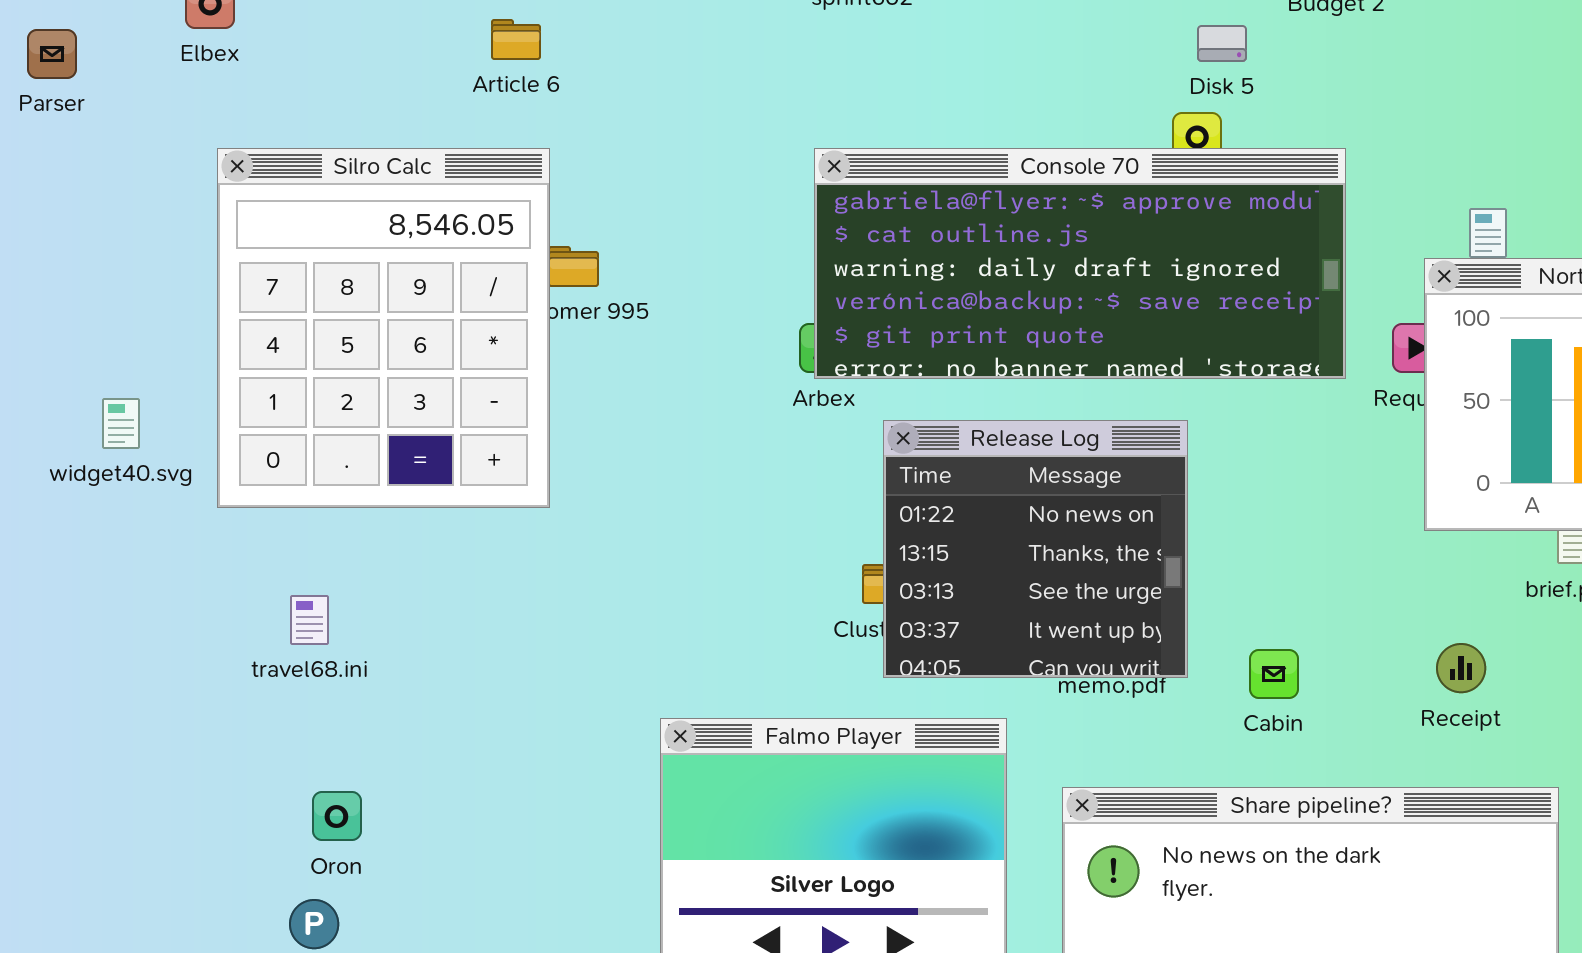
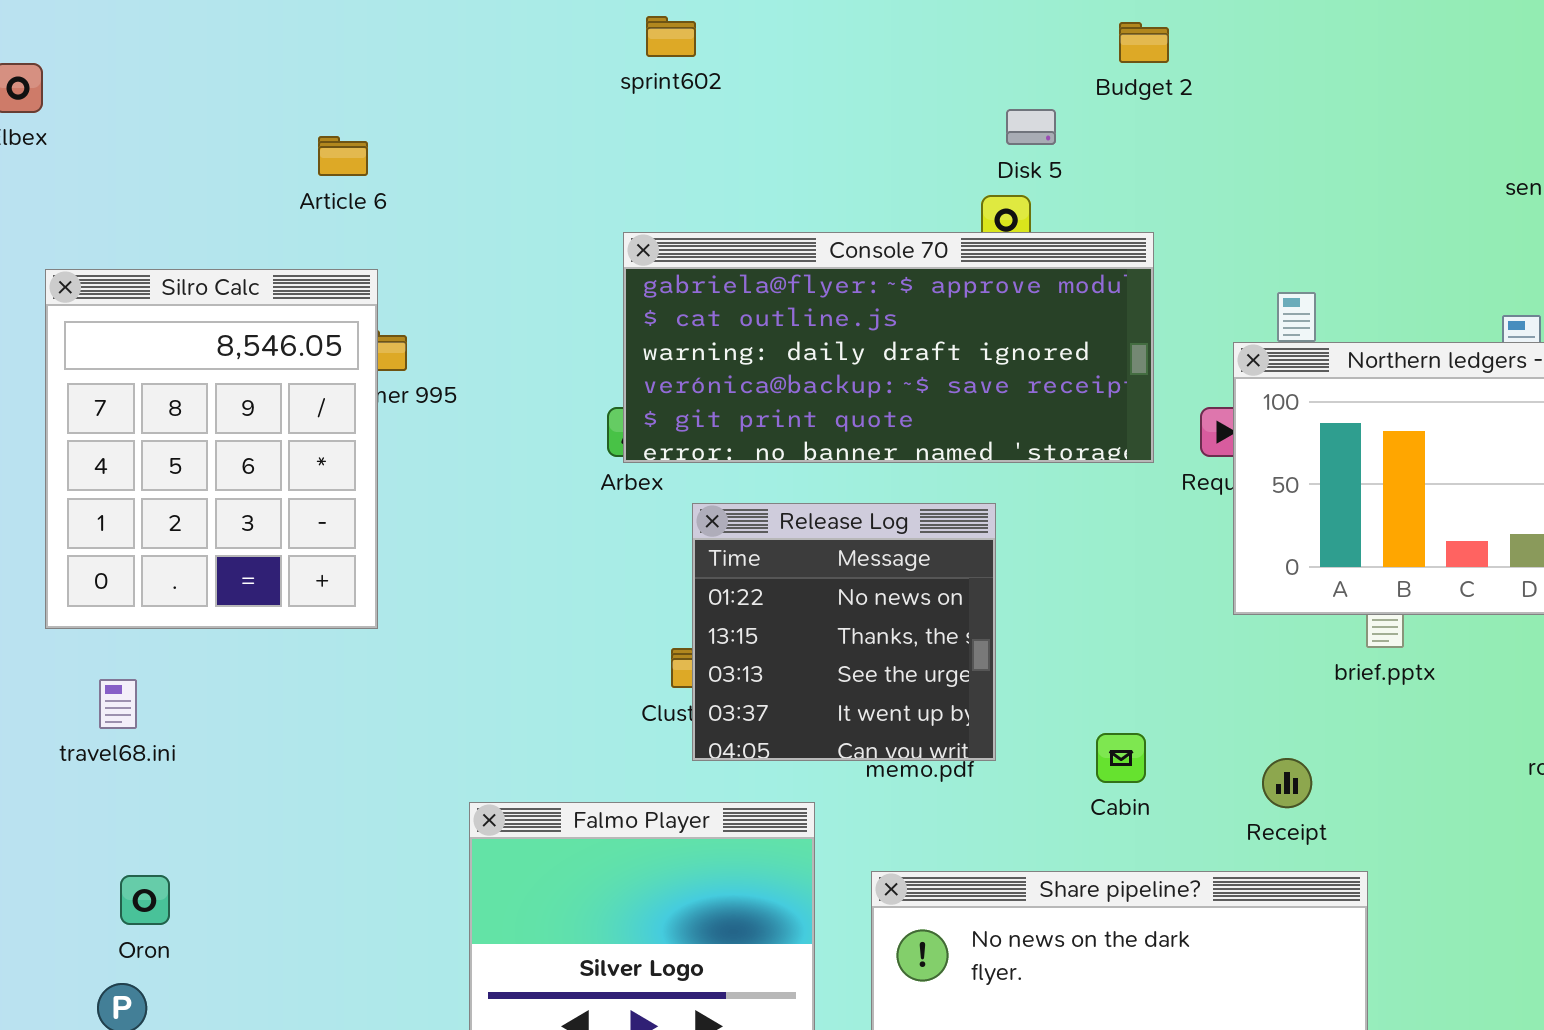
Article 6: [491,19,541,60] -> [318,136,368,176], moved
Silro Calc: [217,148,550,508] -> [45,269,378,629], moved
Receipt: [1436,643,1486,693] -> [1262,758,1312,808], moved
Cabin: [1249,649,1299,699] -> [1096,733,1146,783], moved

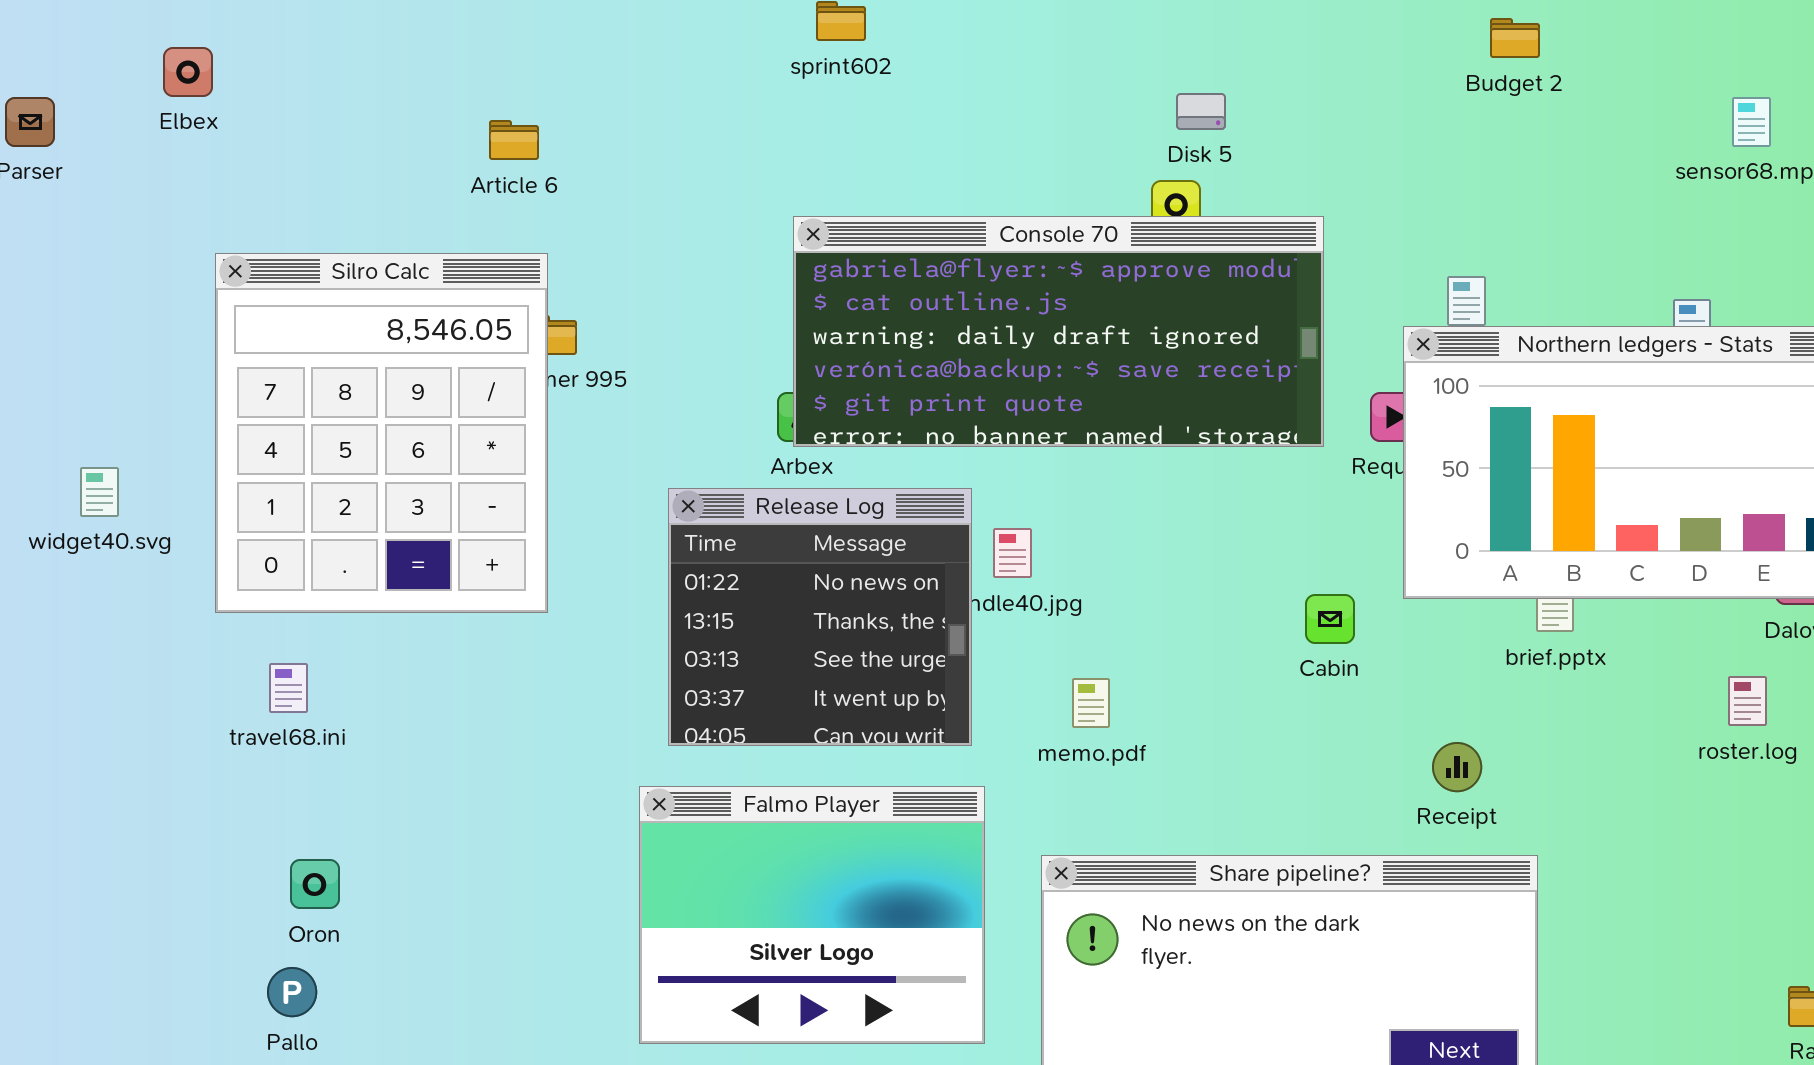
Budget 2: [1119,22,1169,63] -> [1490,18,1540,58], moved
Release Log: [692,503,996,761] -> [668,488,972,746], moved
Cabin: [1096,733,1146,783] -> [1305,594,1355,644], moved

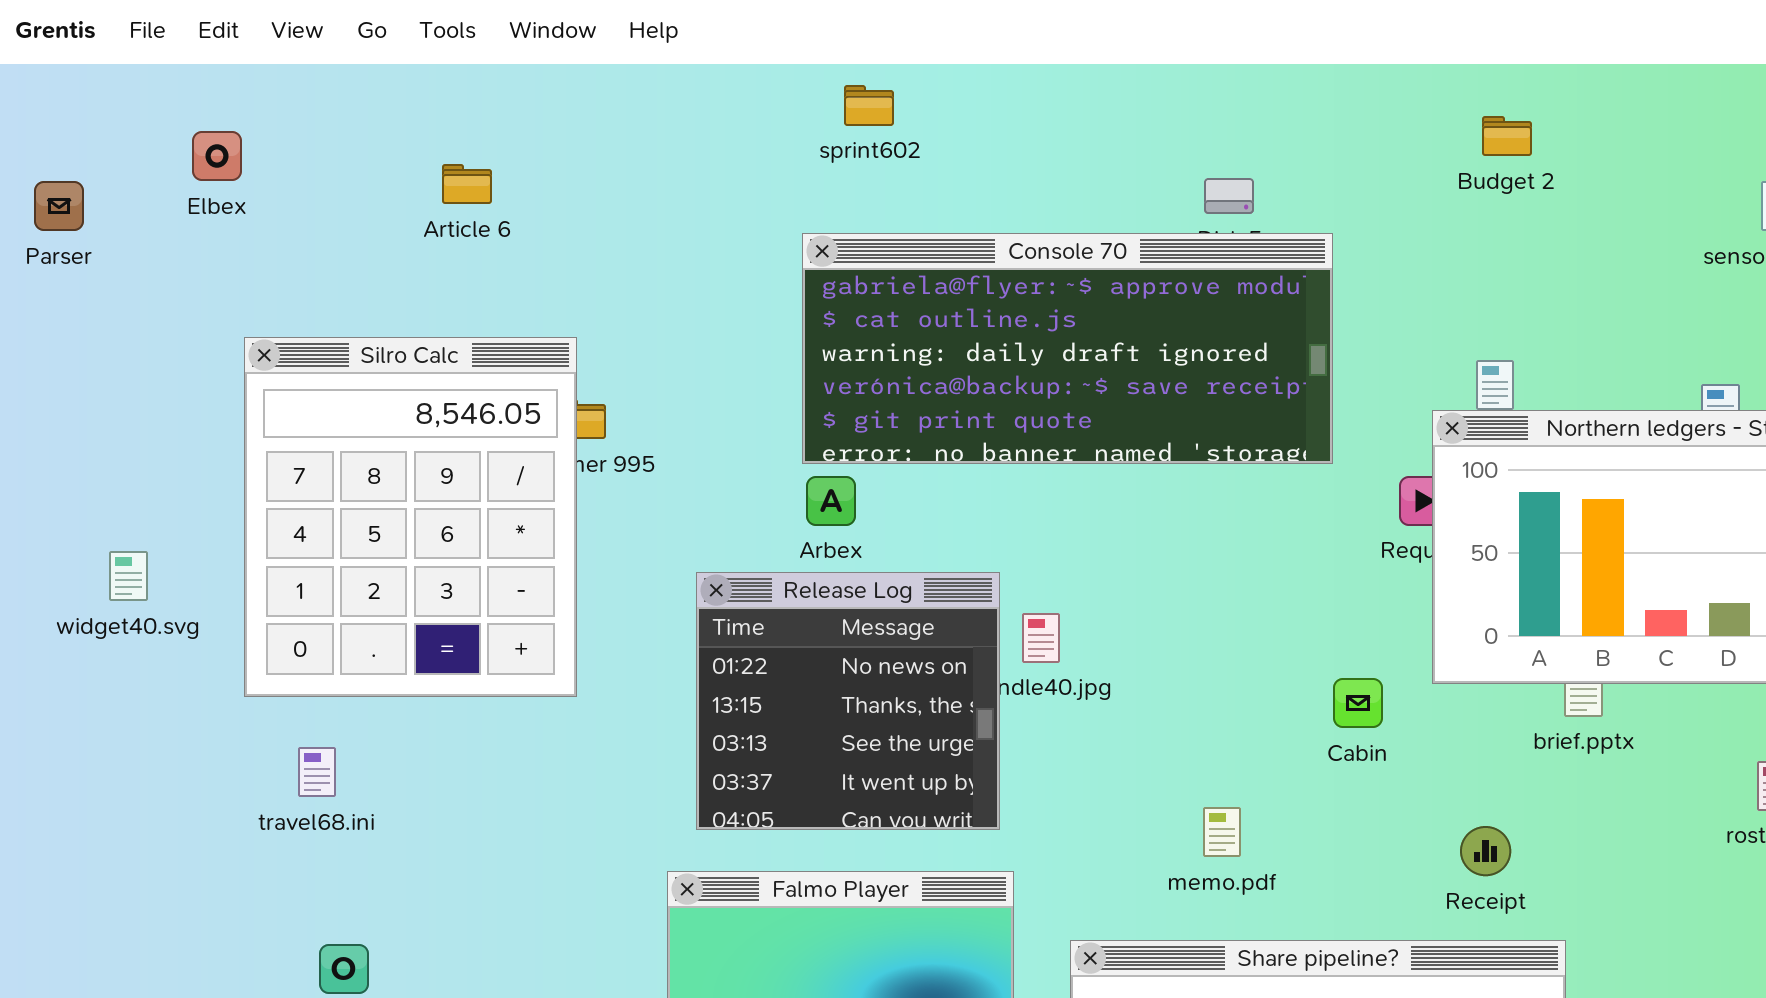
Budget 2: [1490,18,1540,58] -> [1482,116,1532,156], moved
Article 6: [489,120,539,160] -> [442,164,492,204], moved
Console 70: [793,216,1324,447] -> [802,233,1333,464], moved
memo.pdf: [1072,678,1110,728] -> [1203,807,1241,857], moved

